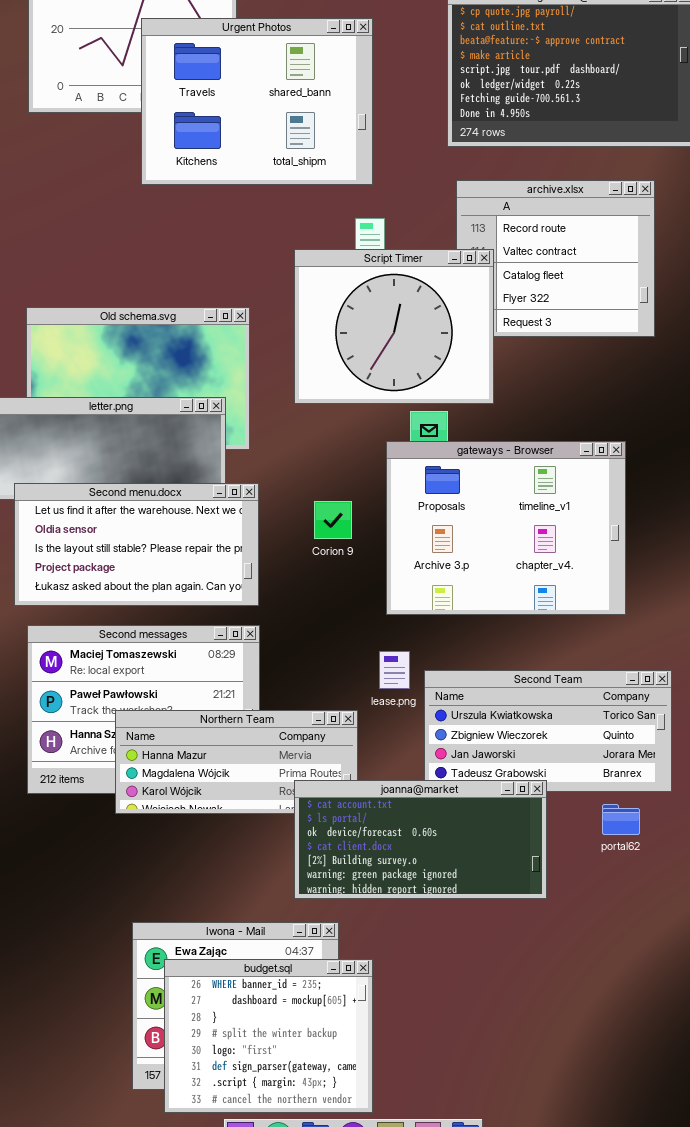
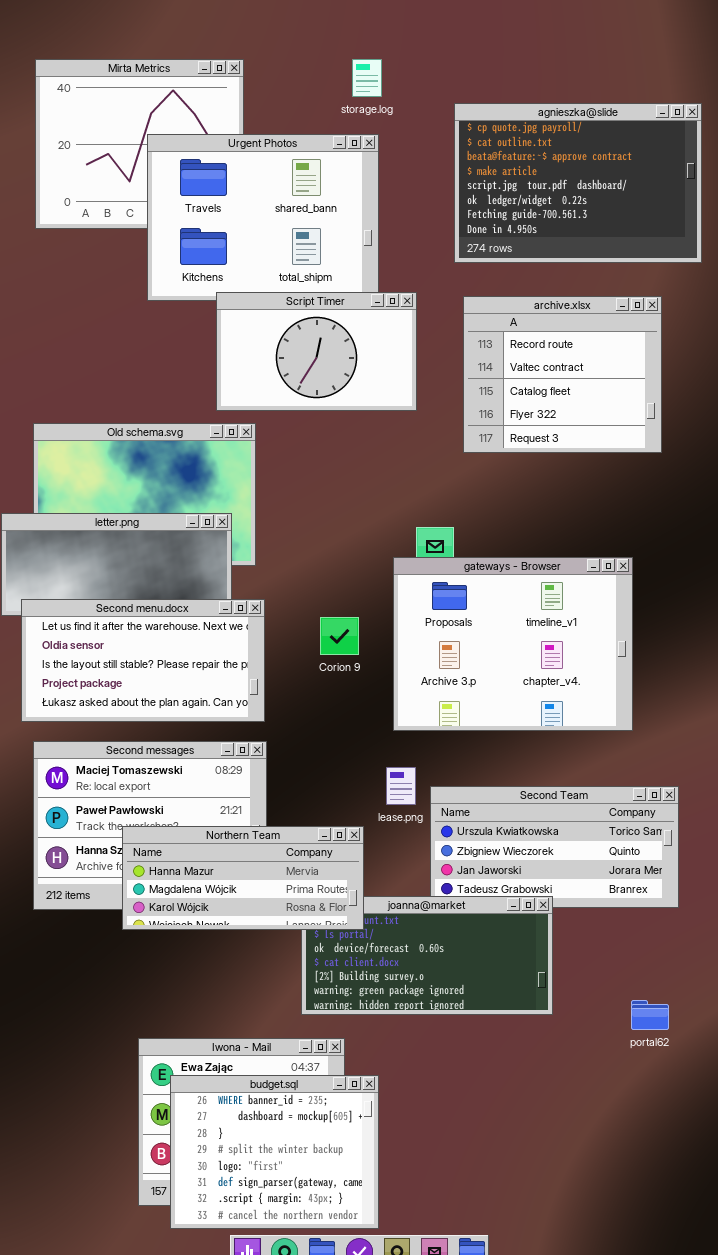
Script Timer: [294,249,494,404] -> [216,292,417,411], moved, resized
Northern Team: [115,710,358,814] -> [122,826,364,930], raised
portal62: [602,804,640,835] -> [631,1000,669,1030], moved

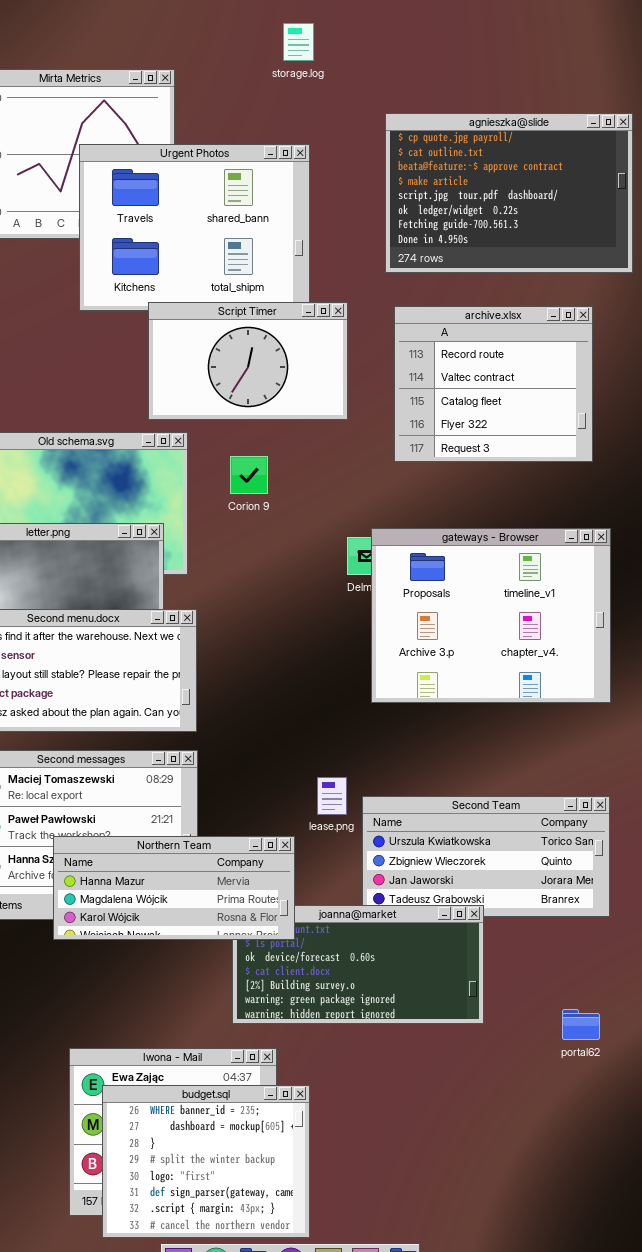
storage.log: [352,59,382,97] -> [283,23,314,61], moved
gateways - Browser: [393,557,633,731] -> [371,528,611,703], moved
Corion 9: [320,617,359,655] -> [230,456,268,494], moved

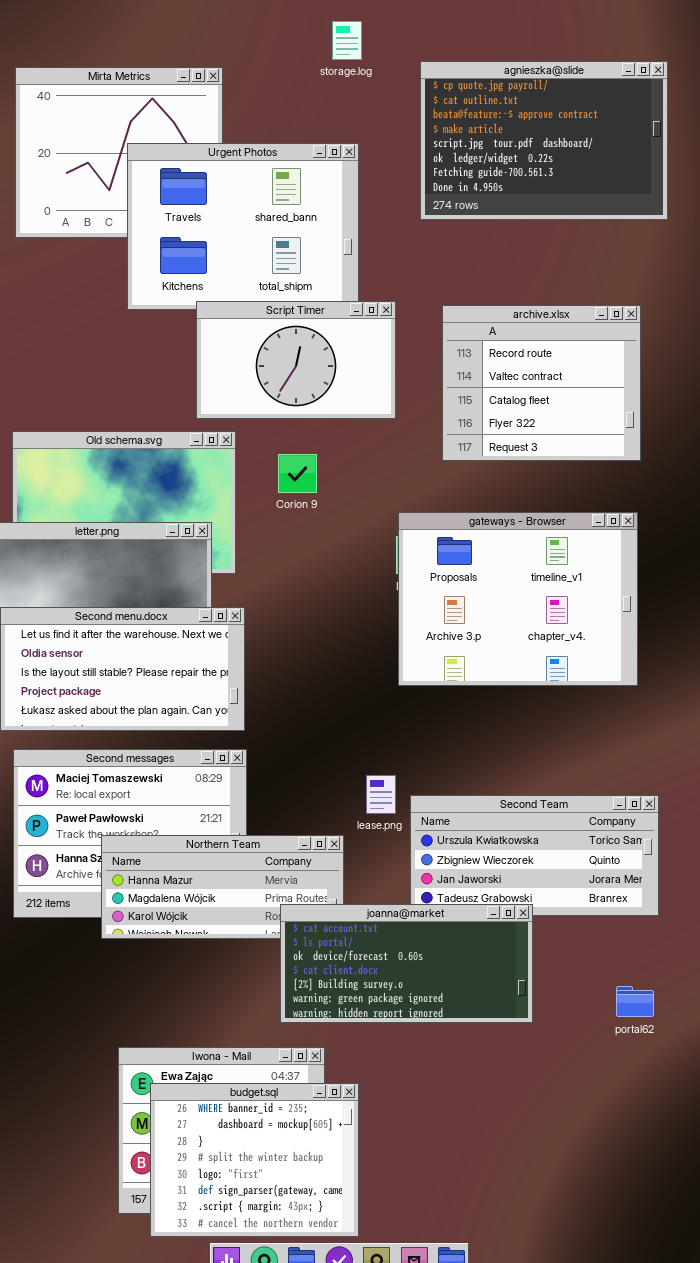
agnieszka@slide: [385,113,633,273] -> [420,61,668,220], moved
gateways - Browser: [371,528,611,703] -> [398,512,638,686], moved
joanna@market: [232,905,484,1024] -> [280,904,533,1023], raised
portal62: [562,1009,600,1040] -> [616,986,654,1017], moved

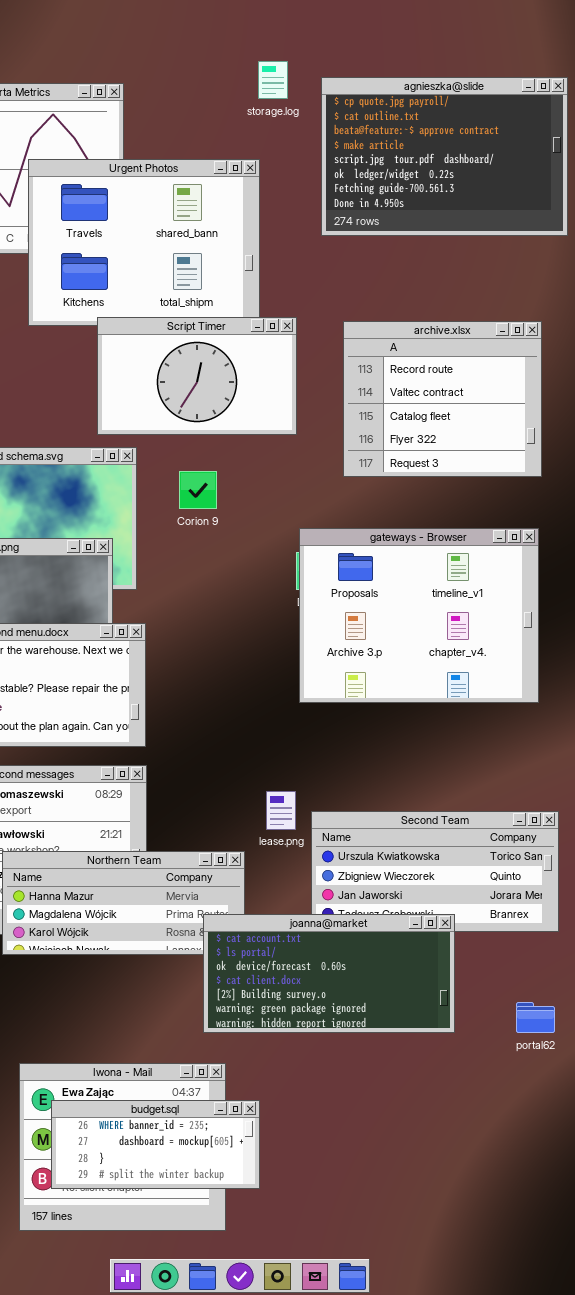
storage.log: [332,21,362,60] -> [258,61,288,99], moved
joanna@market: [280,904,533,1023] -> [203,914,455,1033], moved
budget.sql: [150,1083,359,1237] -> [51,1100,260,1189], resized

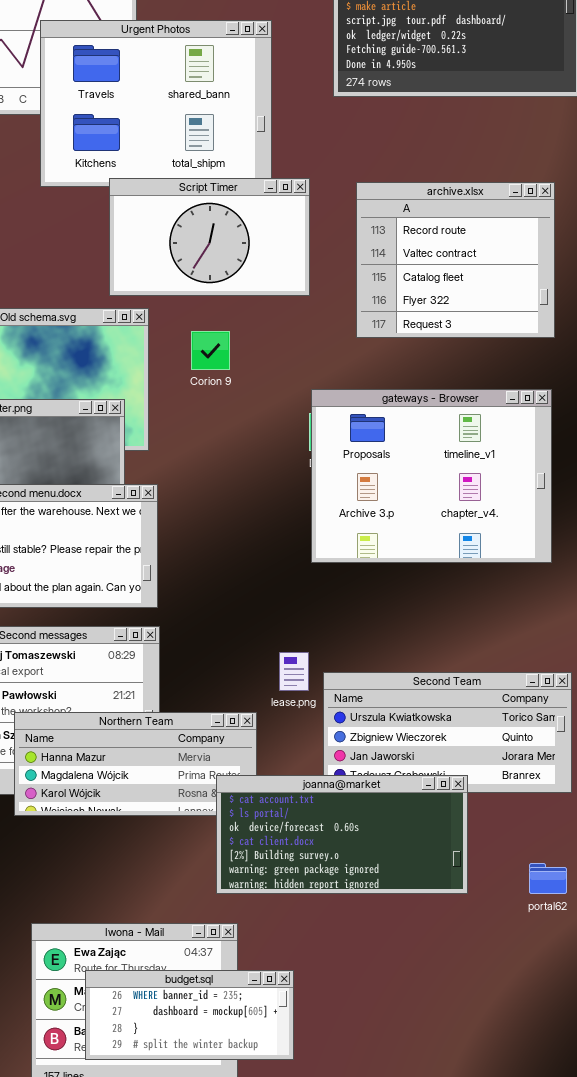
budget.sql: [51,1100,260,1189] -> [85,970,294,1060], moved

